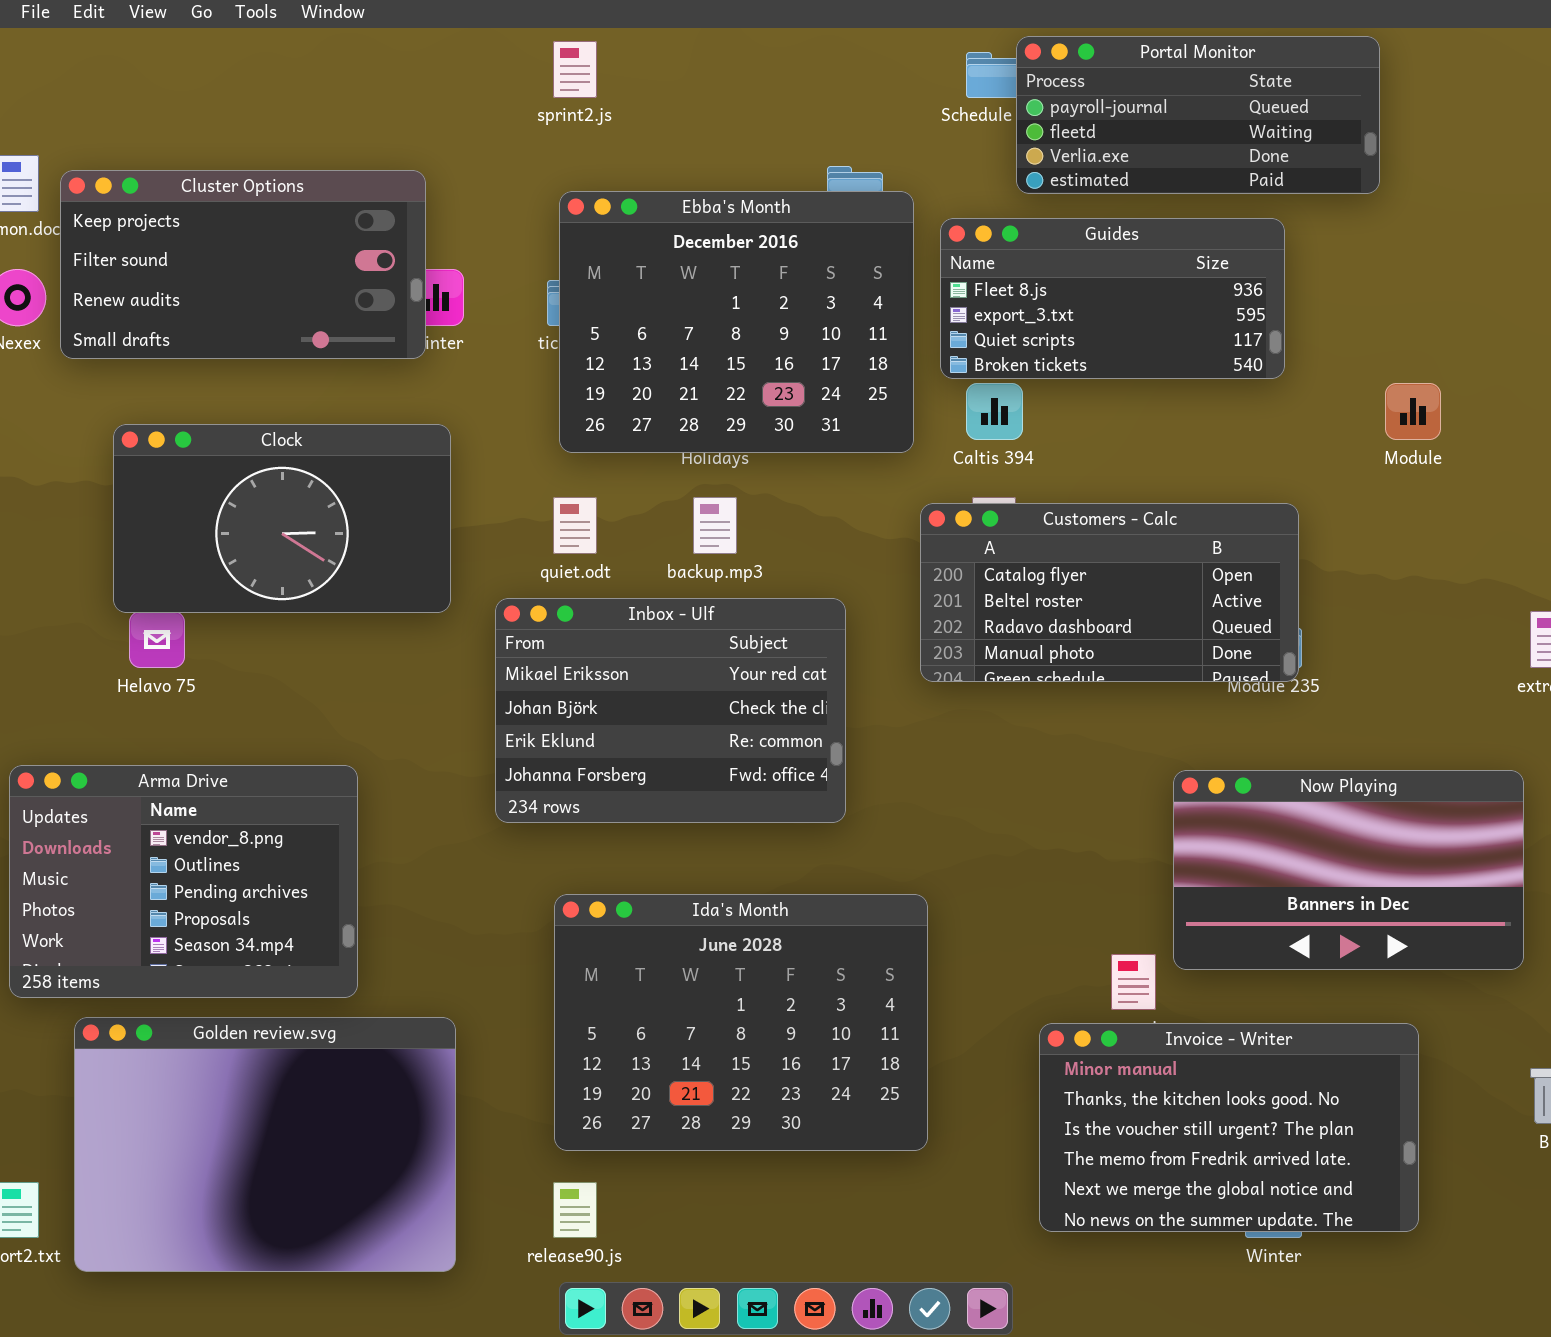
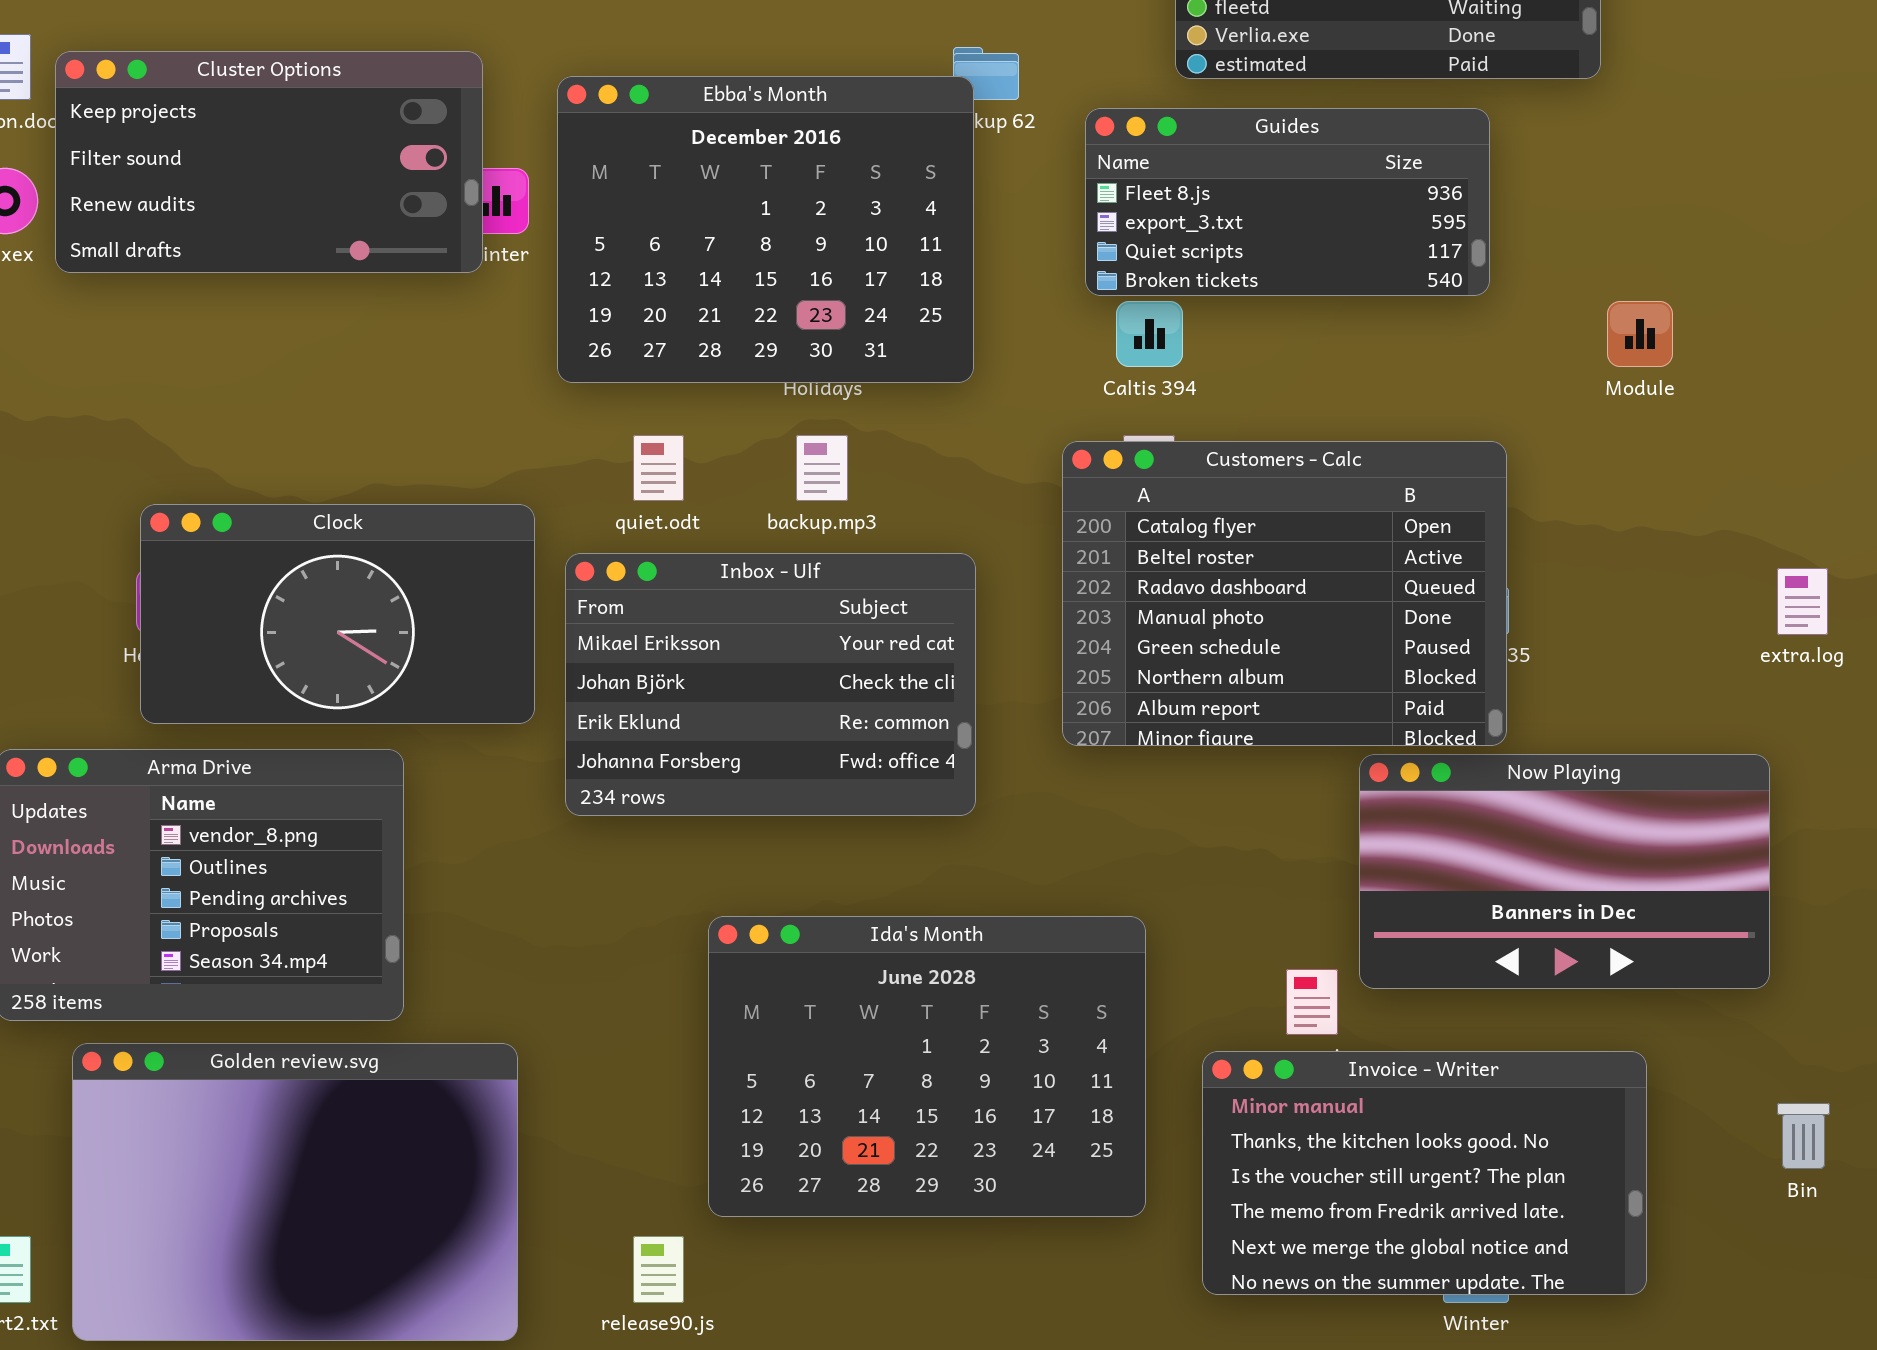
Ebba's Month: [559,191,914,453] -> [557,76,974,383], moved
Clock: [113,424,451,613] -> [140,504,535,724], moved
Customers - Calc: [920,503,1299,682] -> [1062,441,1507,746], resized
Ida's Month: [554,894,928,1151] -> [708,916,1146,1217], moved

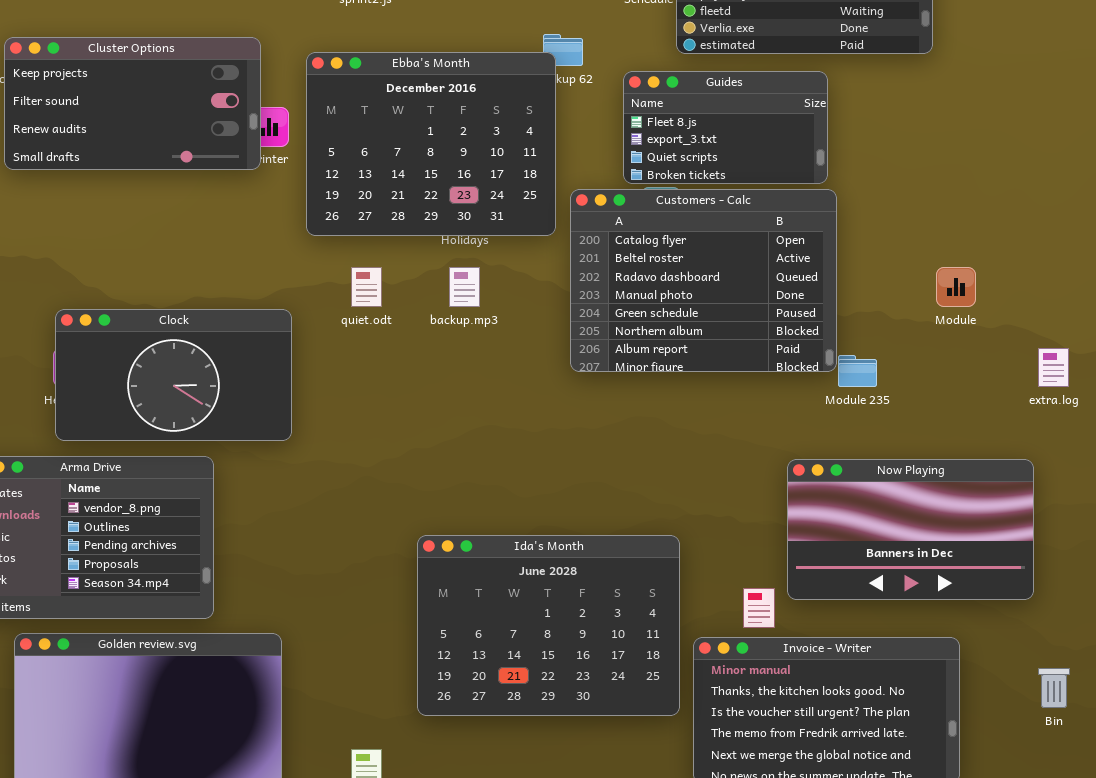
Guides: [1085,108,1490,296] -> [623,71,828,184], resized
Module: [1607,301,1673,367] -> [936,267,976,307], moved
Customers - Calc: [1062,441,1507,746] -> [570,189,837,372], moved
Inbox - Ulf: [565,553,976,816] -> none, closed
Ida's Month: [708,916,1146,1217] -> [417,535,680,716], moved

